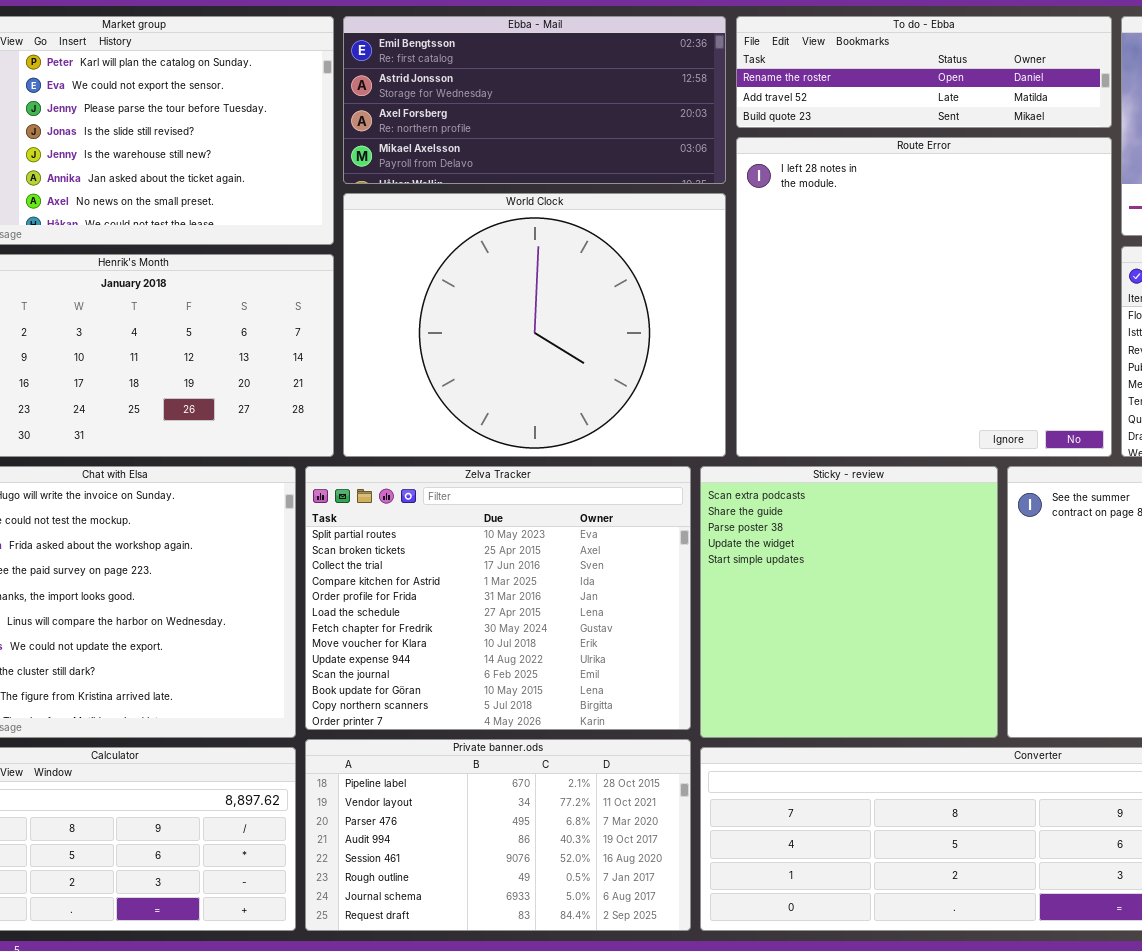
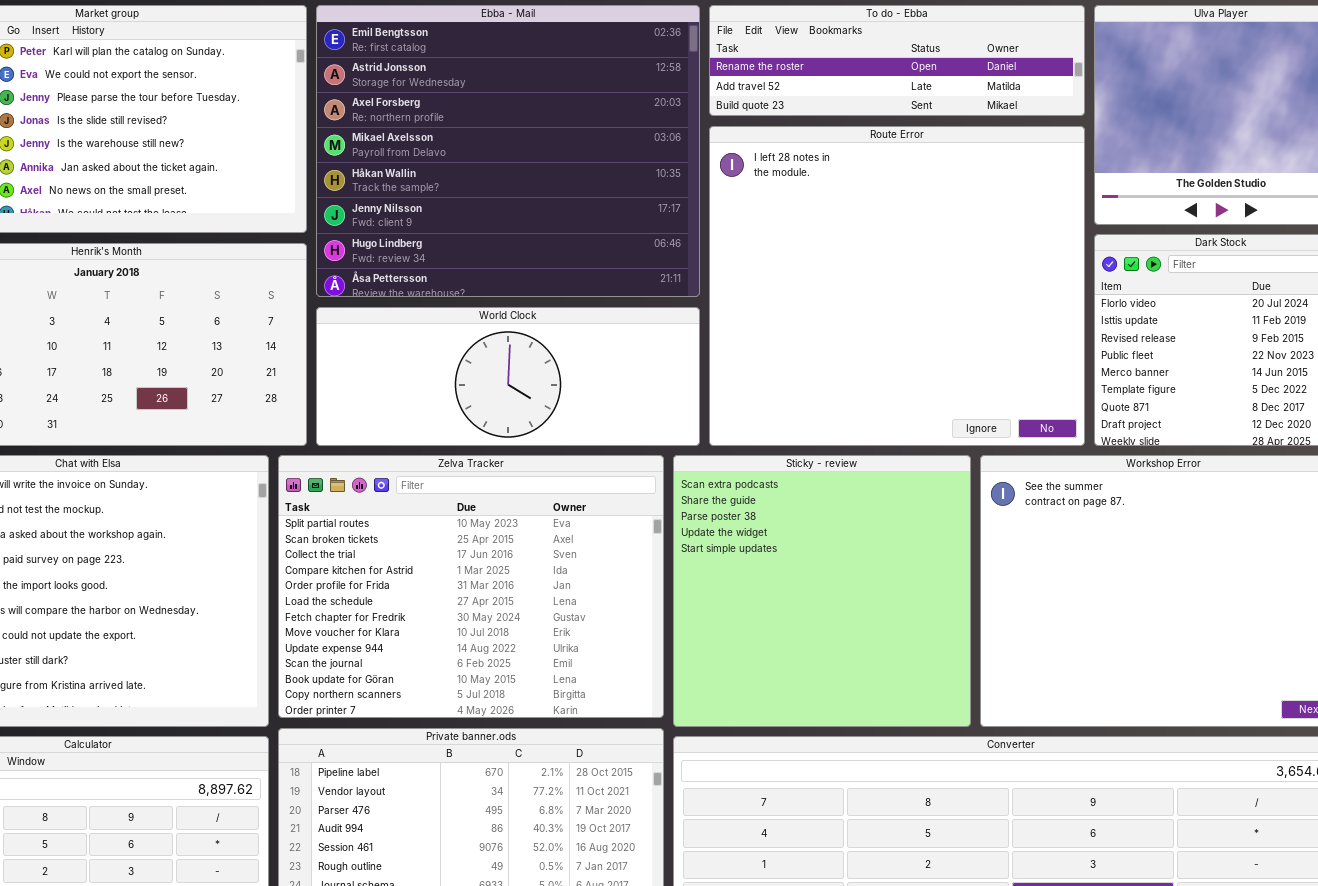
Ebba - Mail: [343,16,726,184] -> [316,5,700,297], resized
World Clock: [343,193,726,457] -> [316,307,700,446], resized

